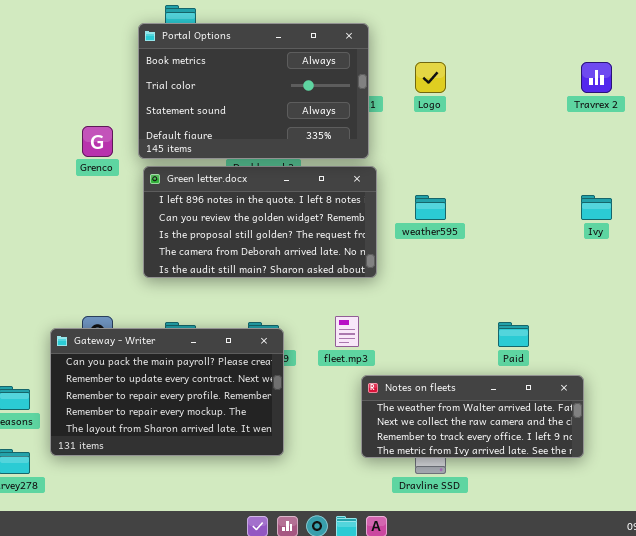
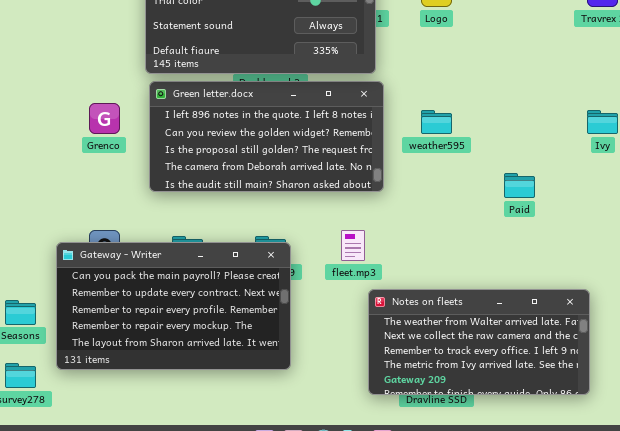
Grenco: [82,126,113,157] -> [89,103,120,134], moved
Paid: [498,322,529,347] -> [504,173,535,198], moved
Notes on fleets: [361,375,584,458] -> [368,289,590,395], resized

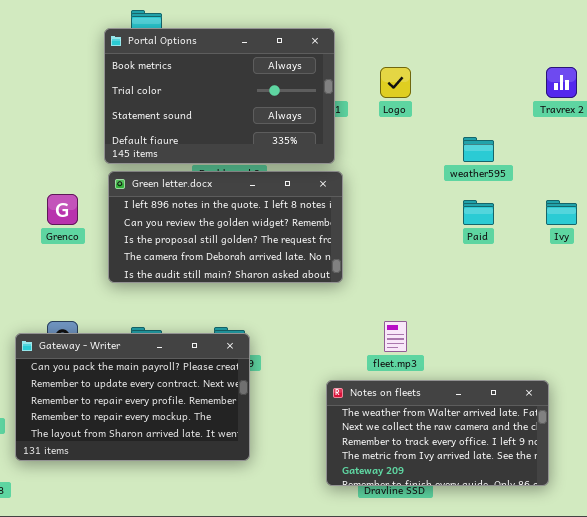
weather595: [421,110,452,134] -> [463,137,494,162], moved
Paid: [504,173,535,198] -> [463,200,494,225], moved
fleet.mp3: [341,230,365,261] -> [384,321,407,352], moved

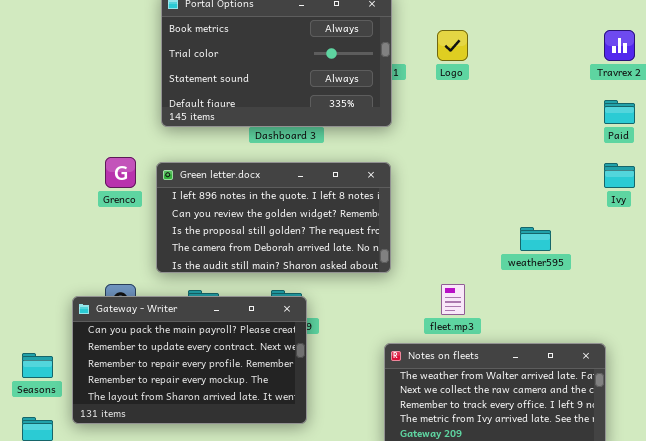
weather595: [463,137,494,162] -> [520,227,551,251], moved
Green letter.docx: [108,171,343,283] -> [156,162,391,273], moved
Paid: [463,200,494,225] -> [604,100,635,124], moved

